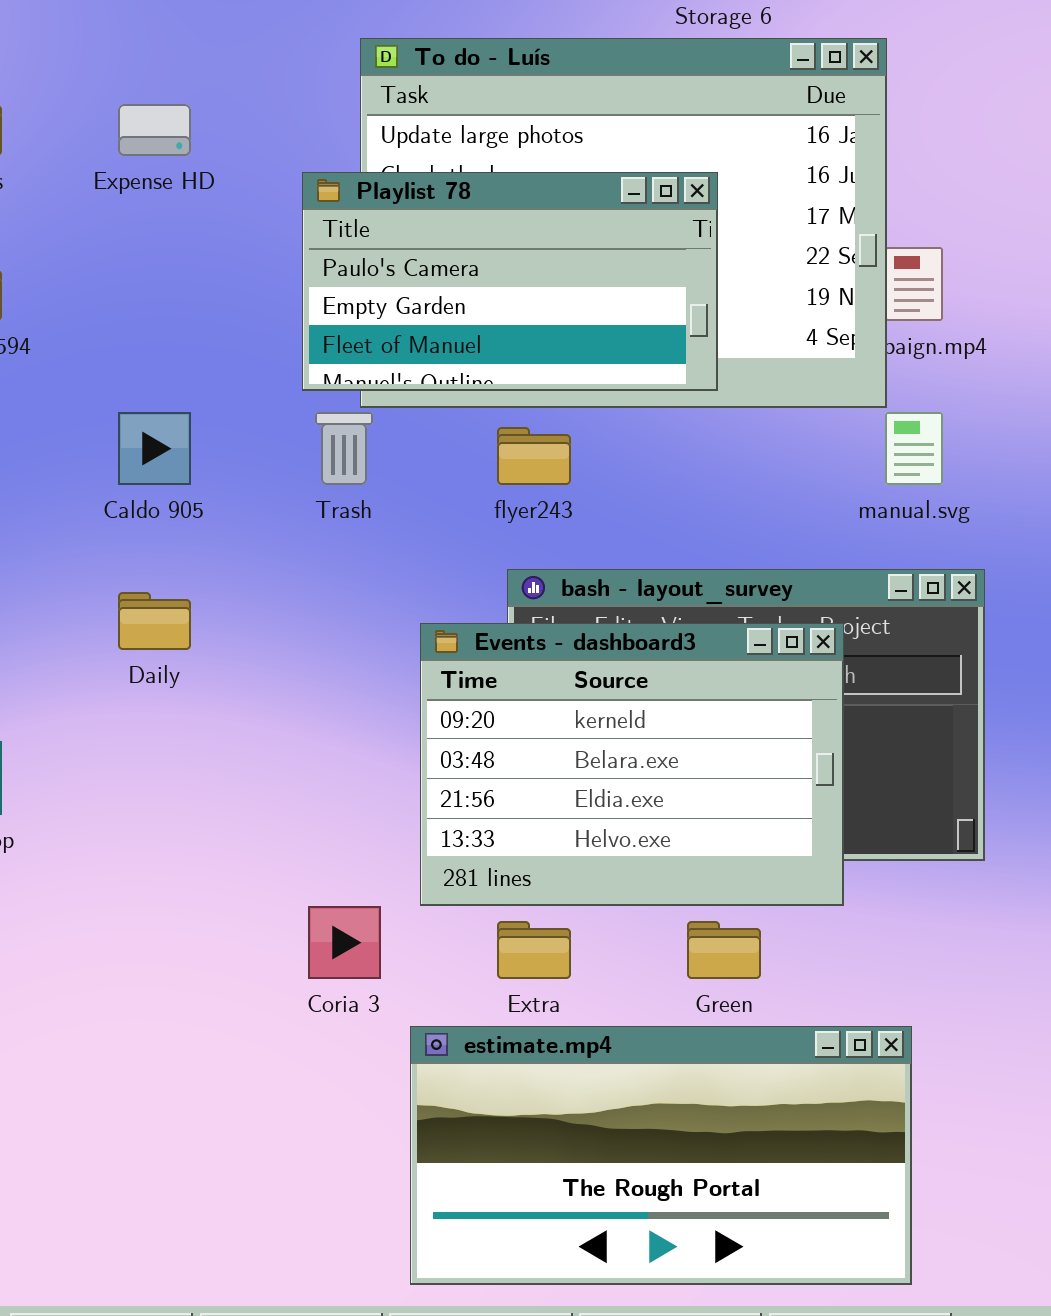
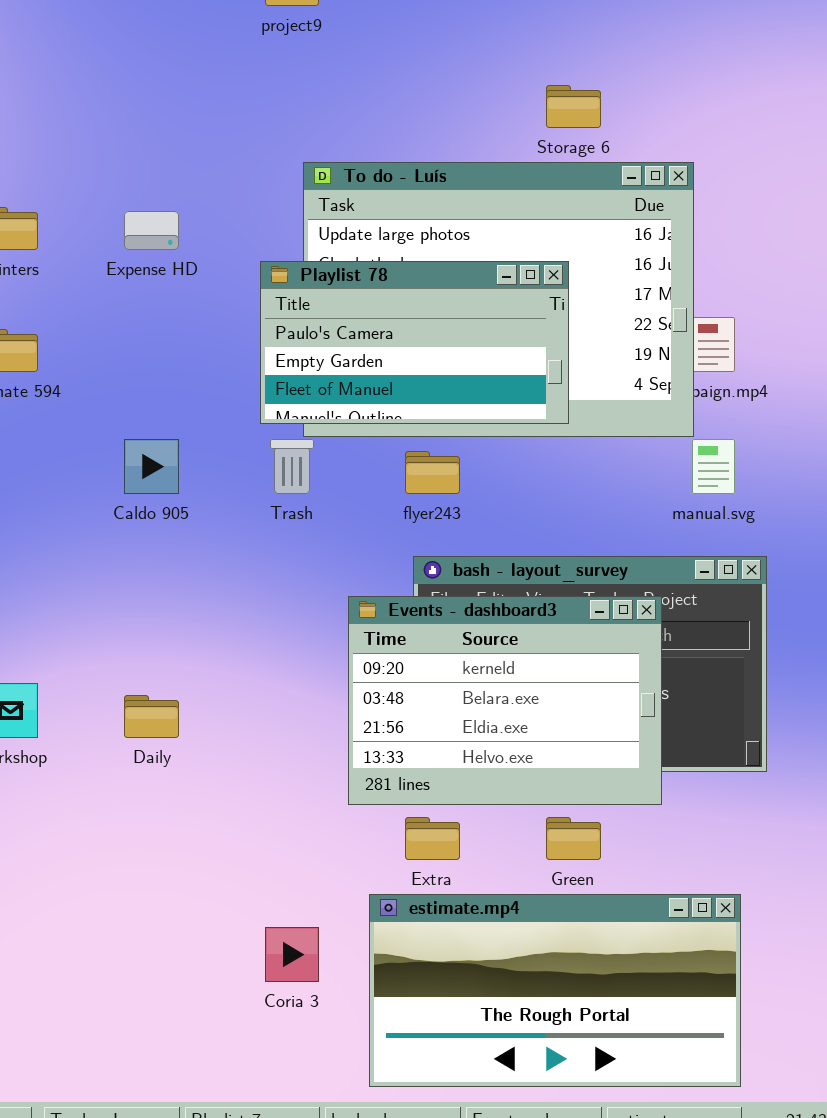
Daily: [118,592,191,650] -> [124,695,179,738], moved
Coria 3: [308,906,381,979] -> [265,927,319,982], moved
estimate.mp4: [410,1026,912,1285] -> [369,894,741,1087], moved

